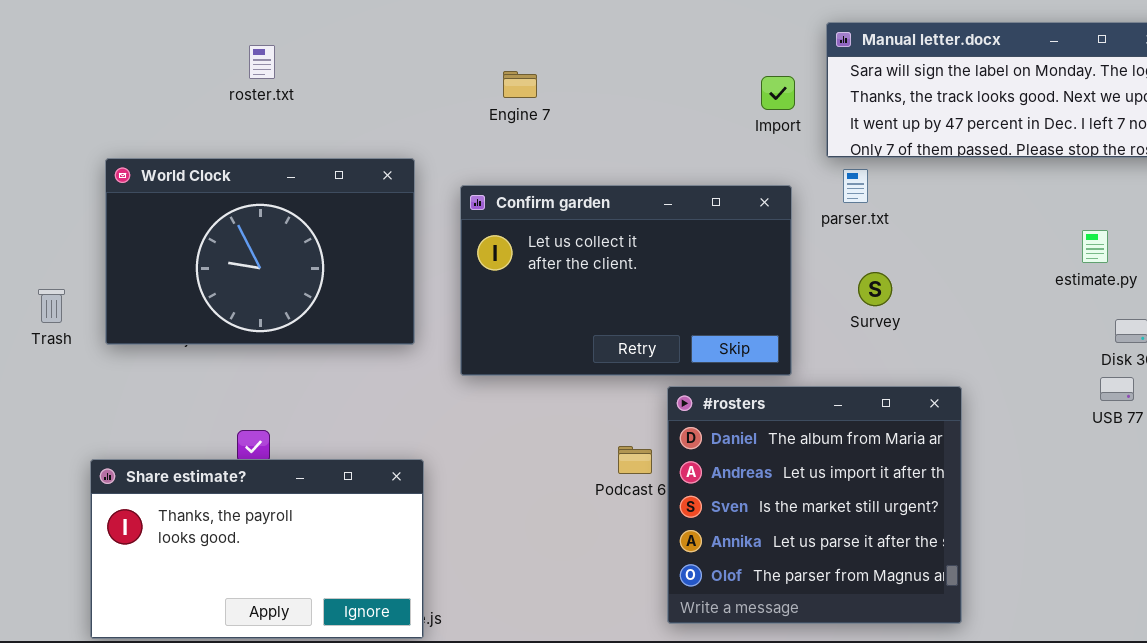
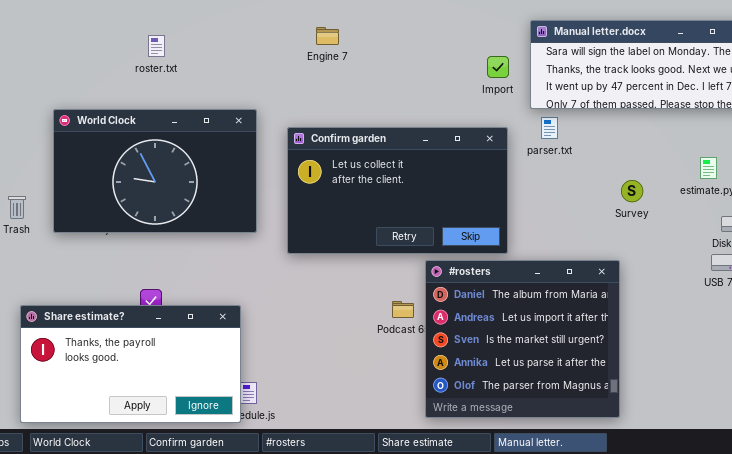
Engine 7: [503,71,537,98] -> [316,27,339,45], moved
Survey: [858,272,892,306] -> [621,180,643,202], moved
Share estimate?: [90,459,424,639] -> [20,305,241,423], moved

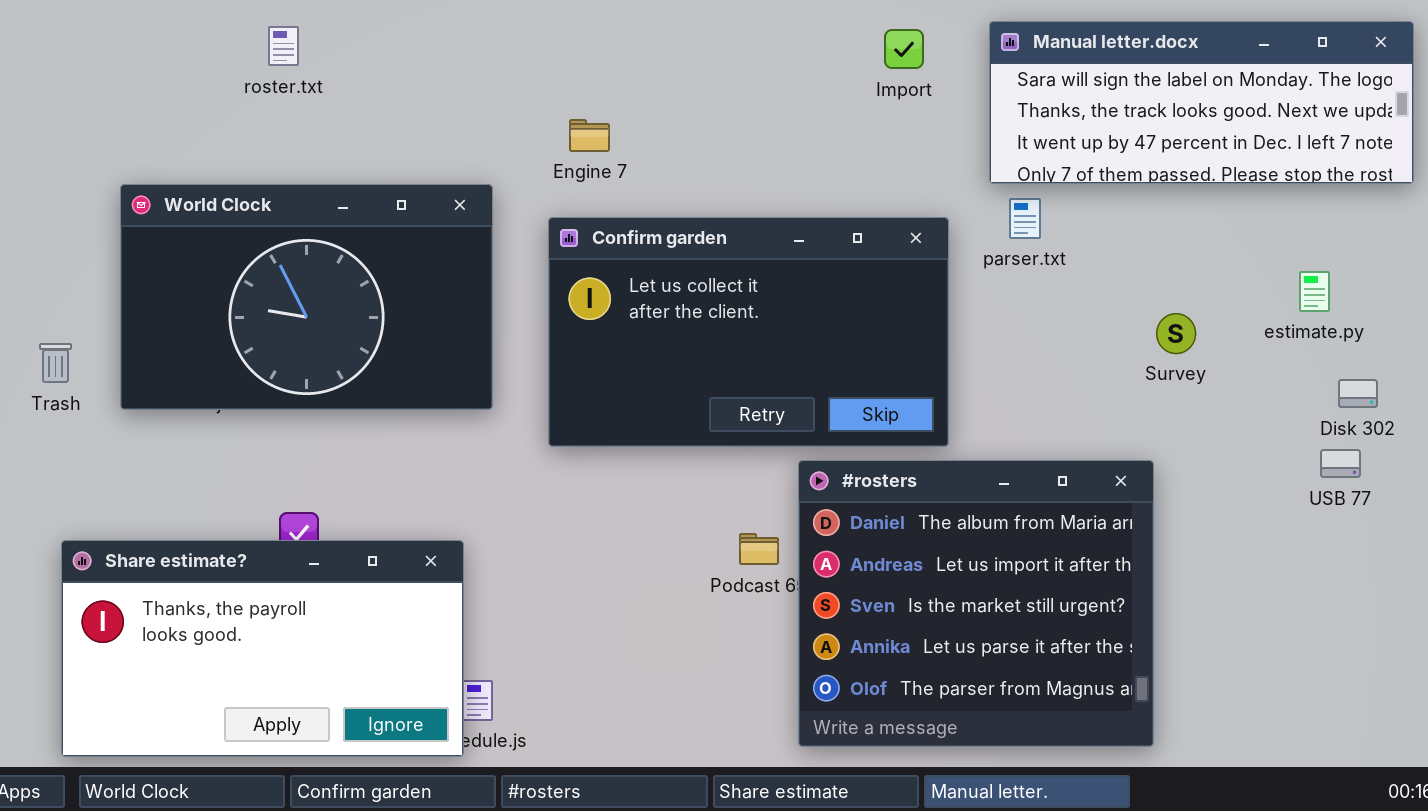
Engine 7: [316,27,339,45] -> [569,119,610,152], moved
roster.txt: [148,35,165,57] -> [268,26,299,66], moved
Import: [487,56,509,78] -> [884,29,924,69], moved

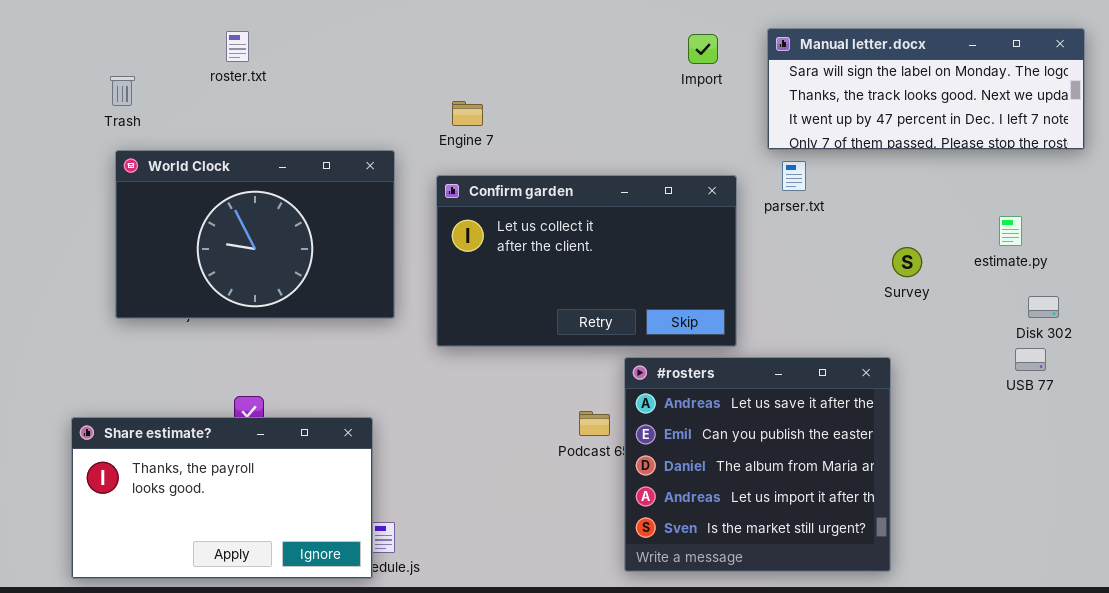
Trash: [39,343,72,383] -> [110,76,135,106], moved
#rosters: [798,460,1154,747] -> [624,357,891,572], scrolled up 2 rows

